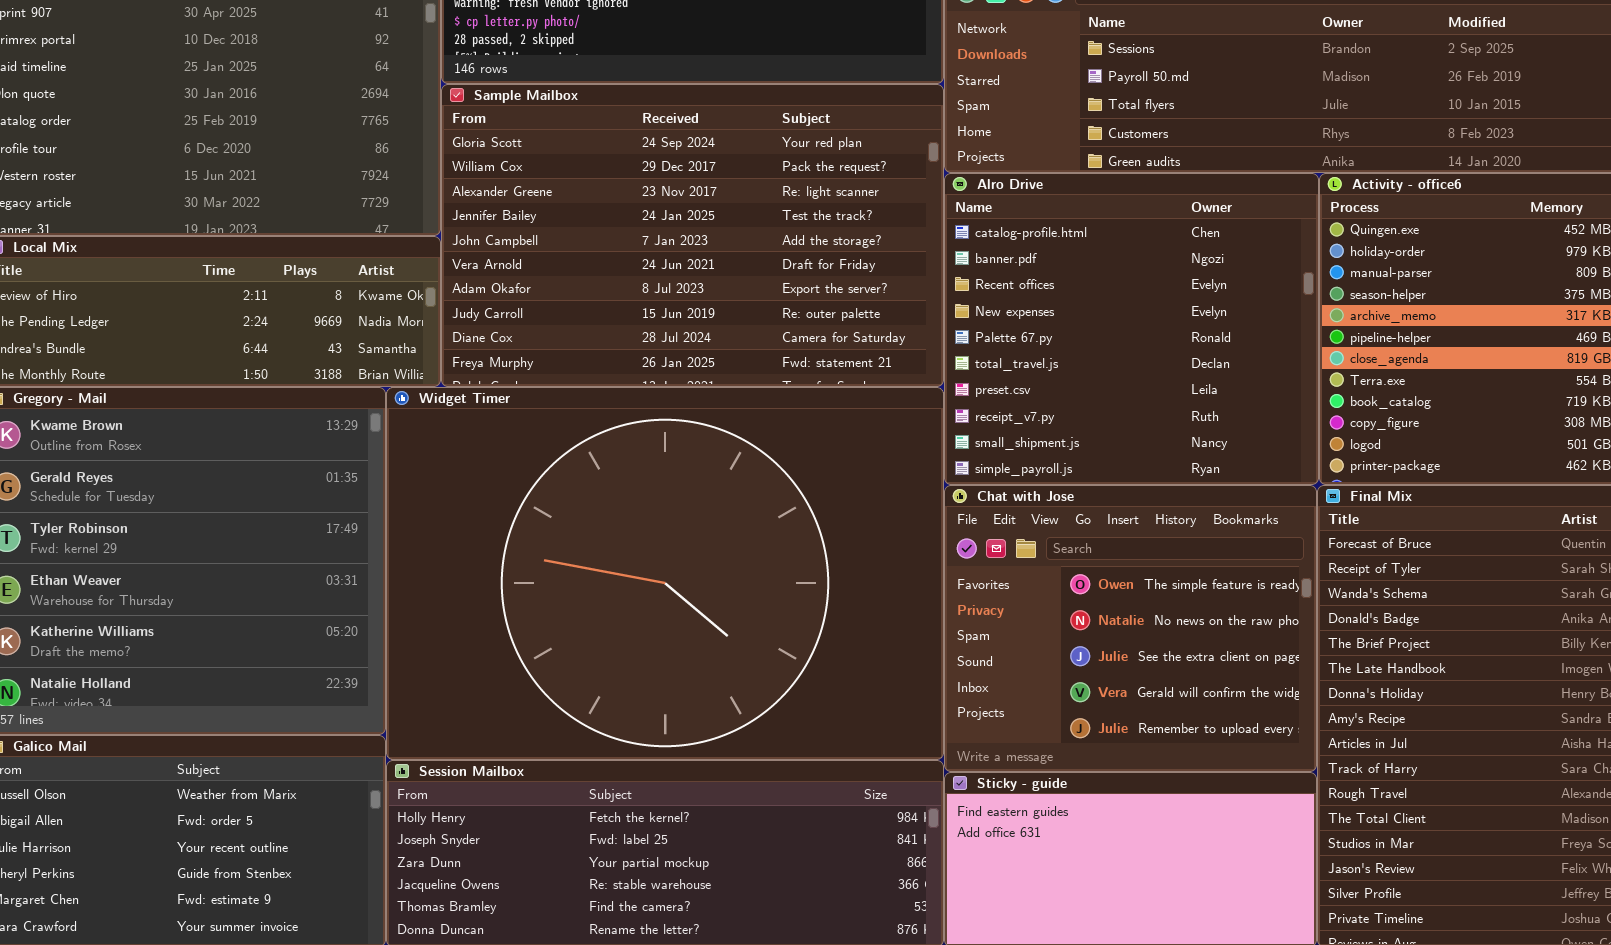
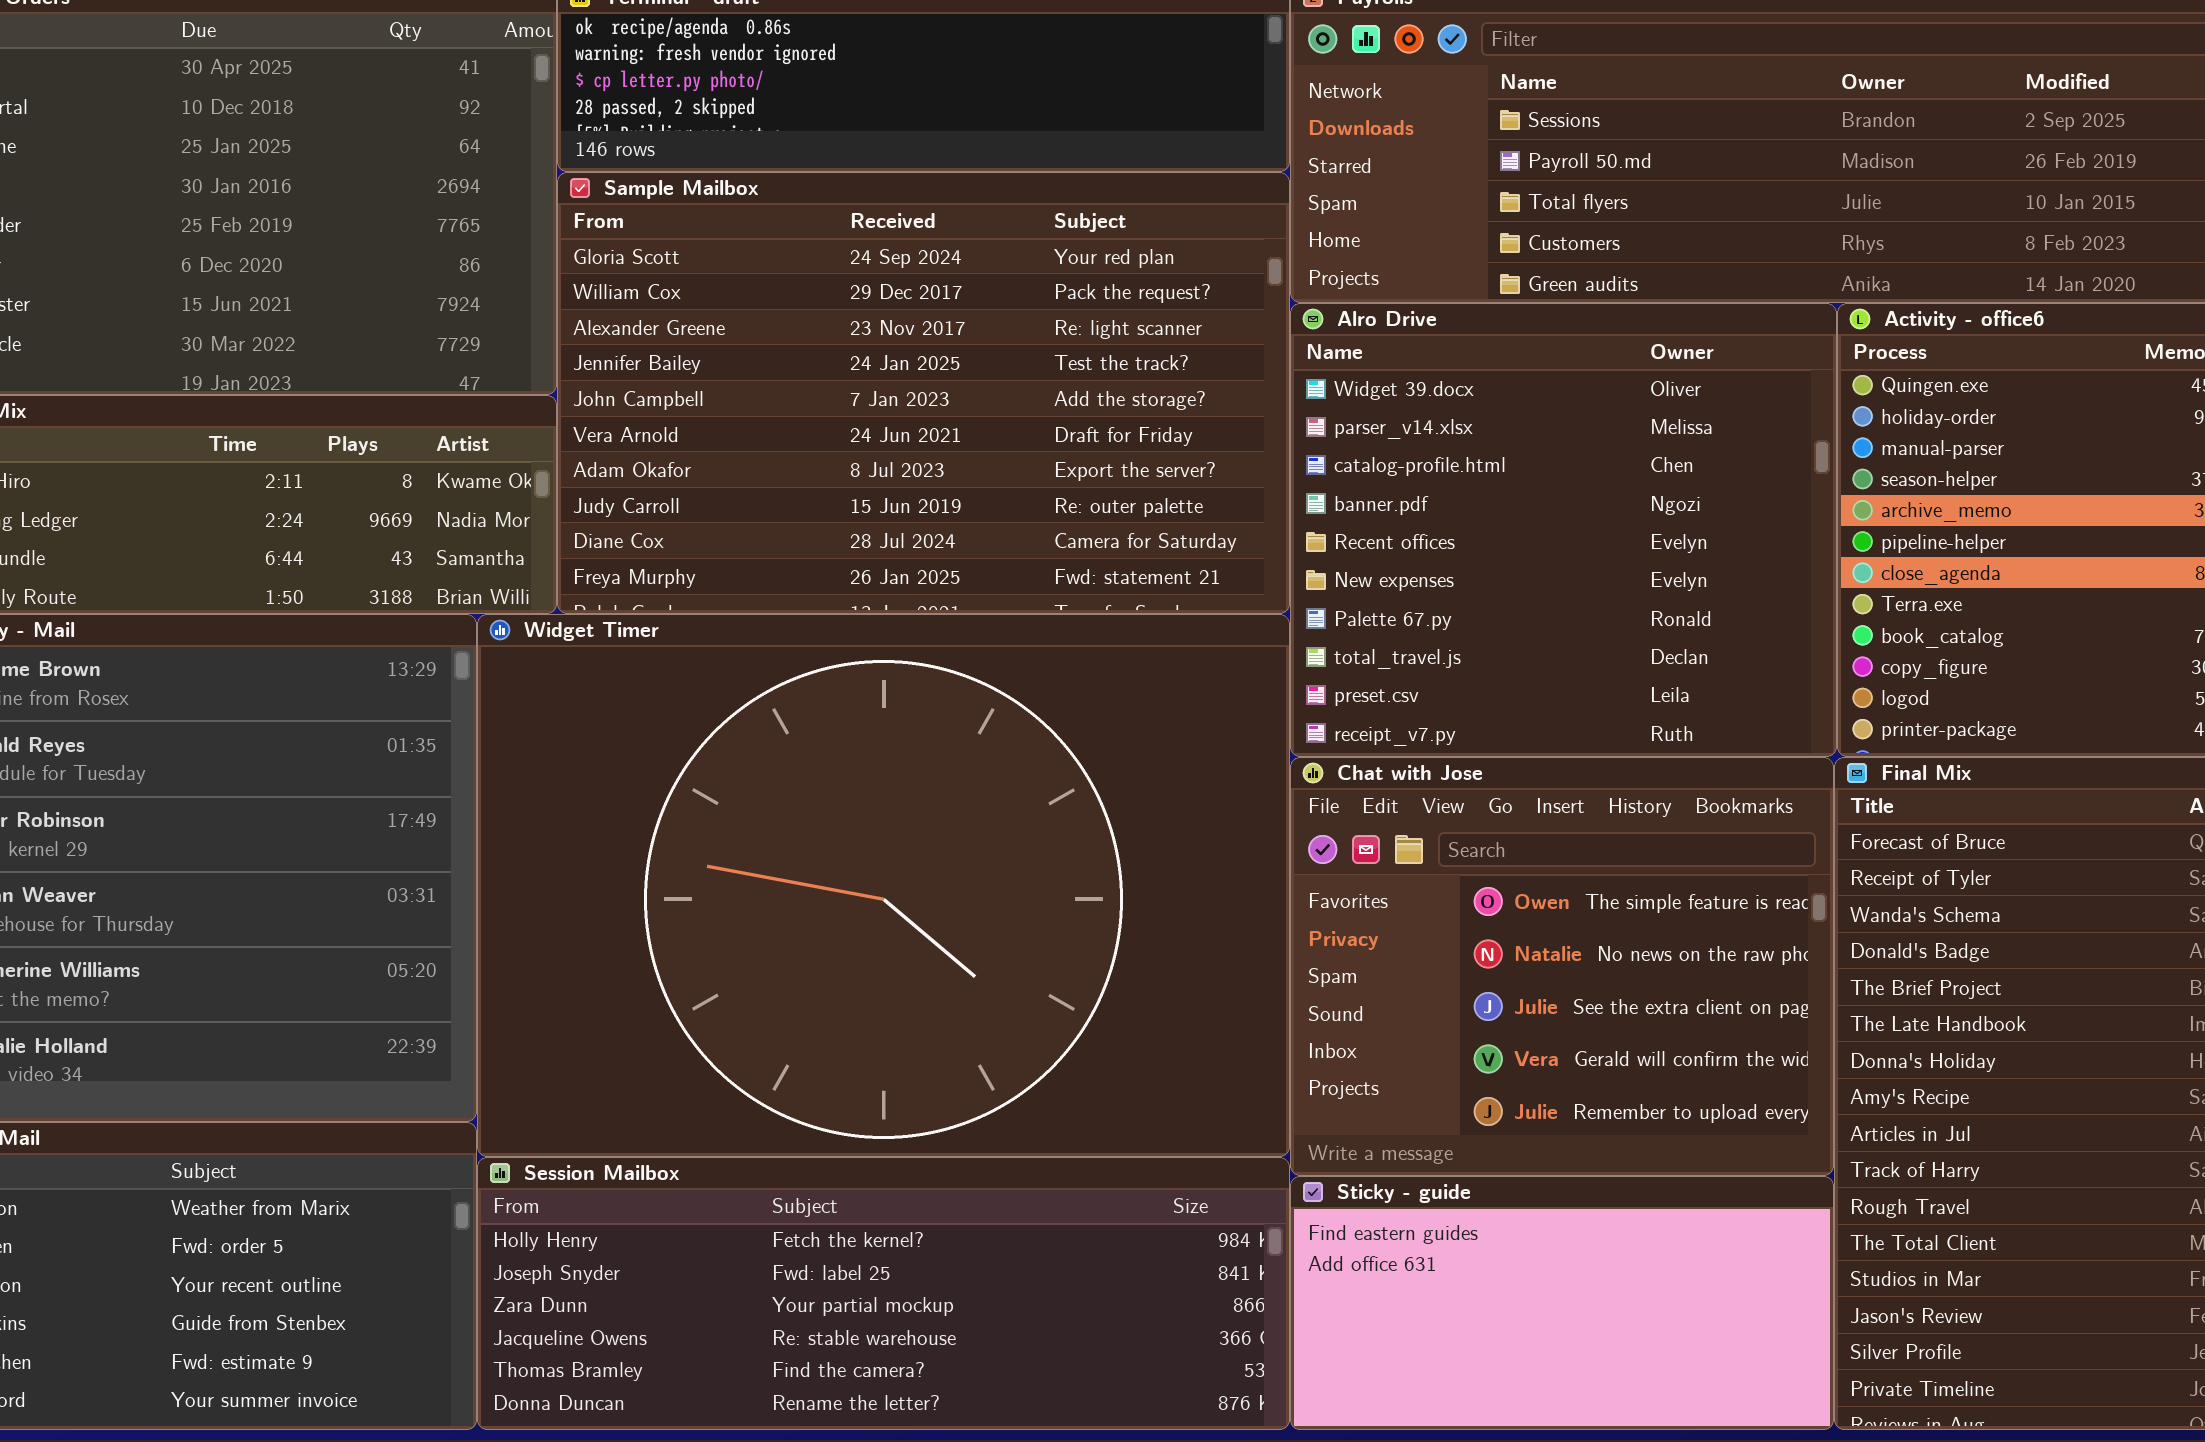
Alro Drive: [944,173,1319,485] -> [1290,303,1837,757], scrolled up 2 rows

